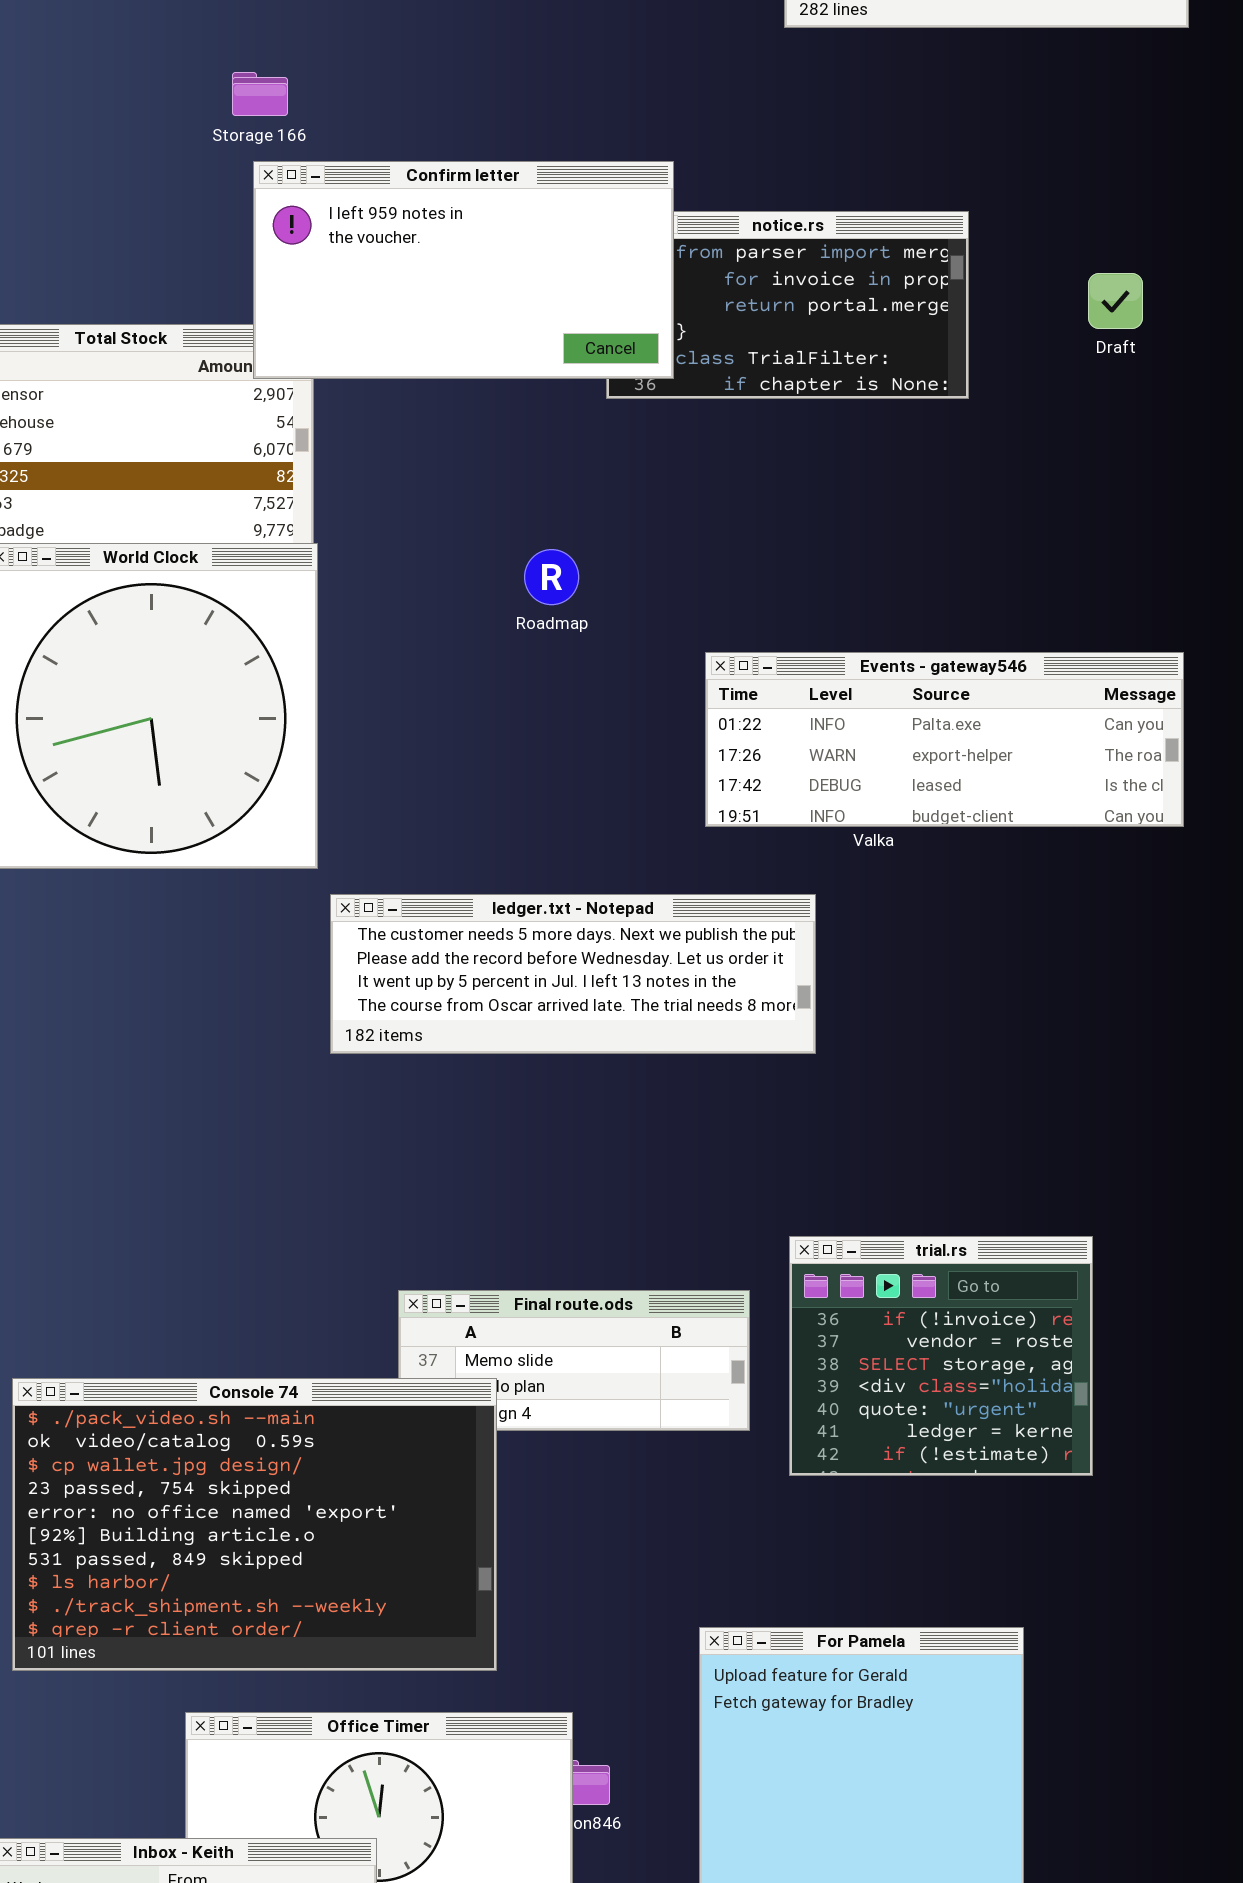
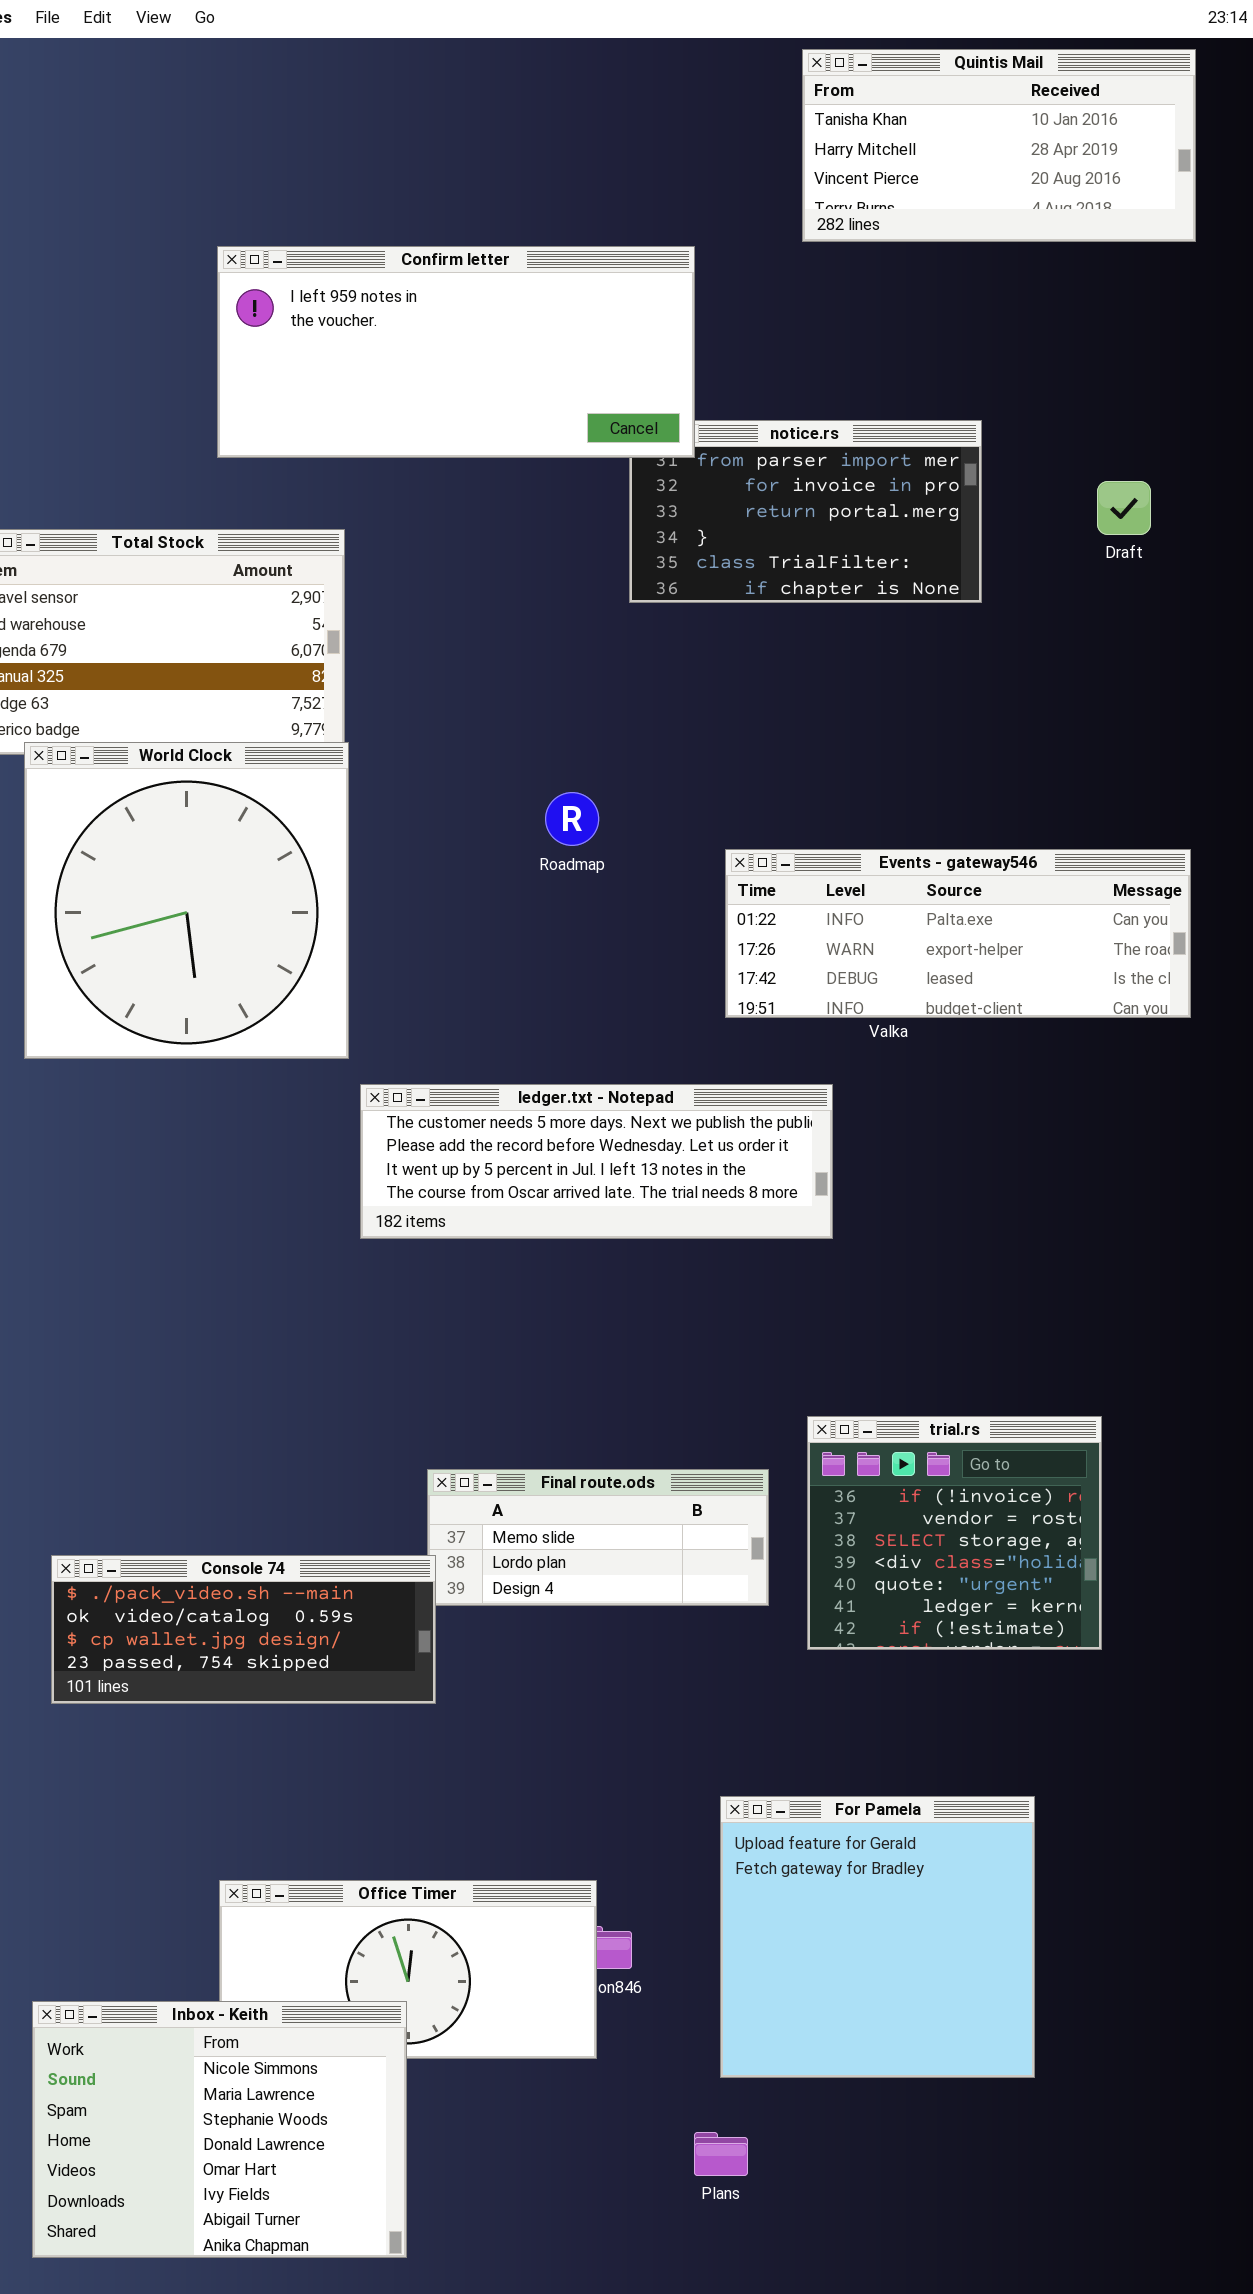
Confirm letter: [253,161,674,379] -> [217,246,695,458], moved, resized
Roadmap: [524,549,579,605] -> [545,792,599,846], moved
Console 74: [12,1378,497,1671] -> [51,1555,436,1704], resized

